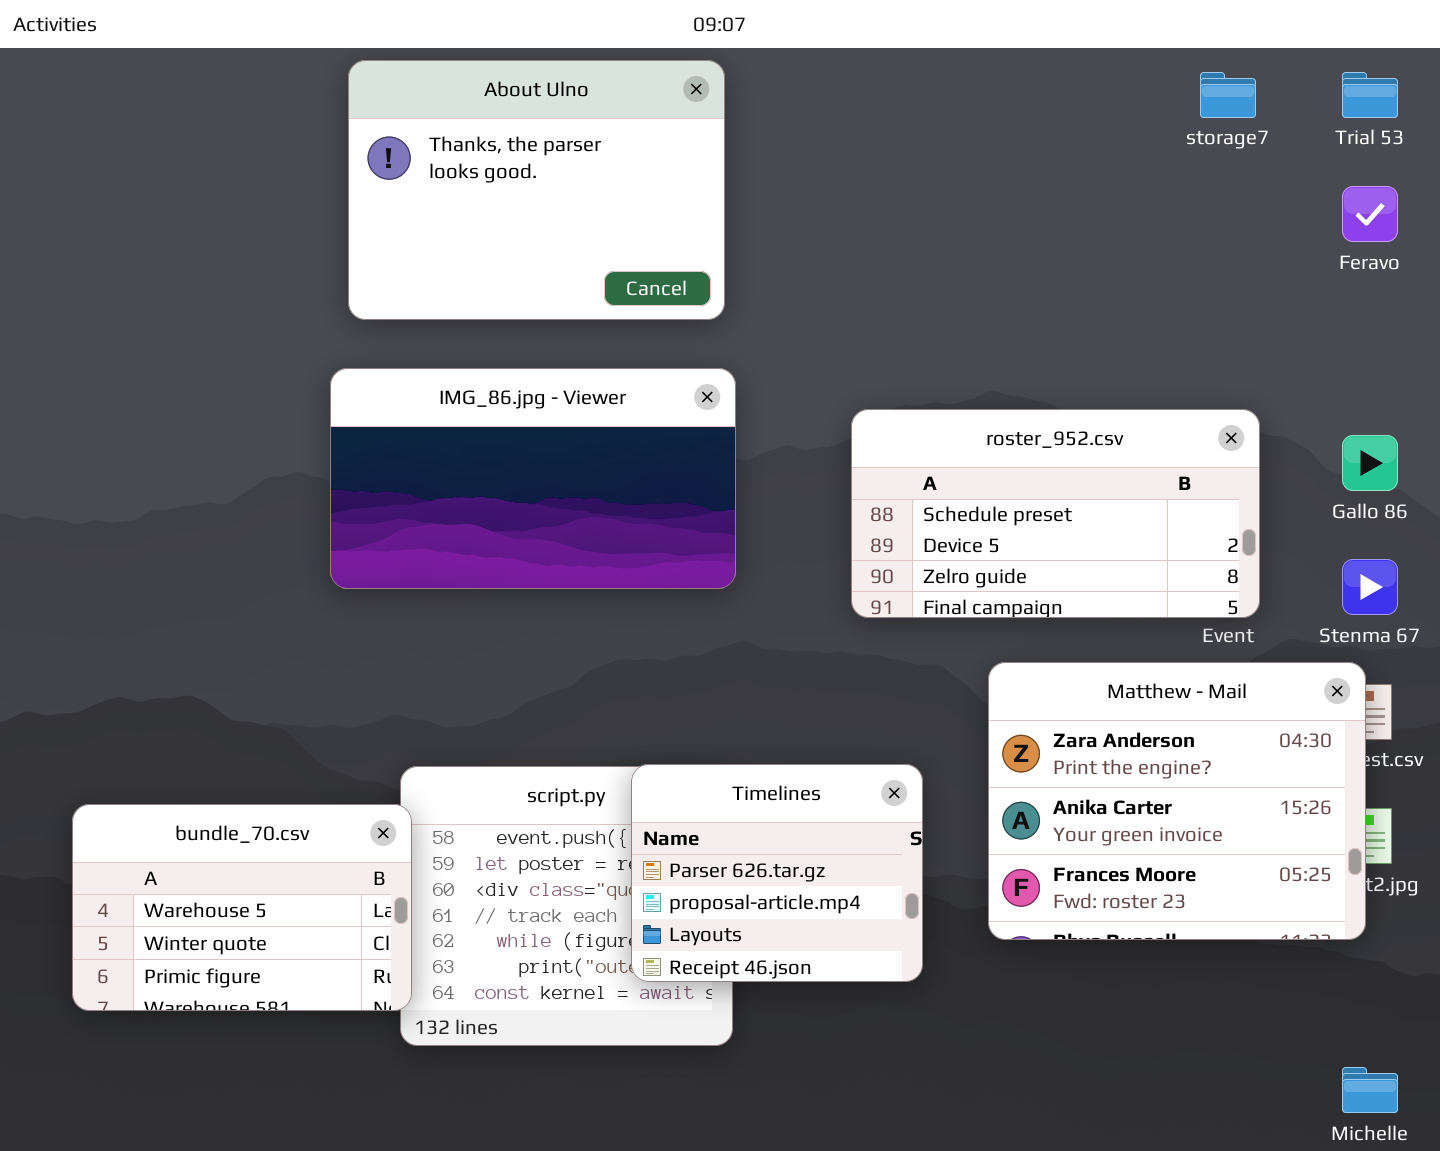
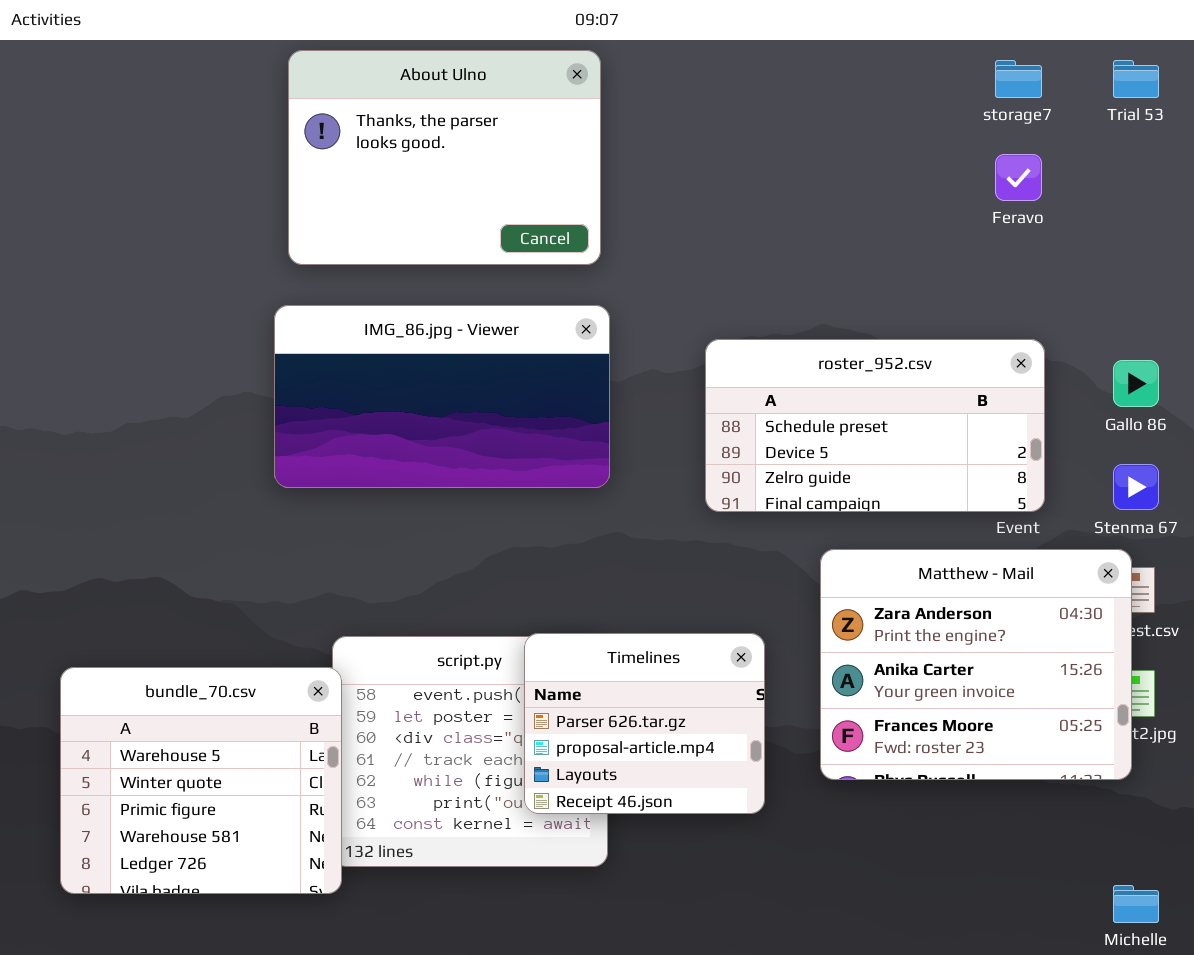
Feravo: [1342,186,1398,242] -> [995,154,1042,201], moved
bundle_70.csv: [72,804,412,1011] -> [60,667,342,894], resized

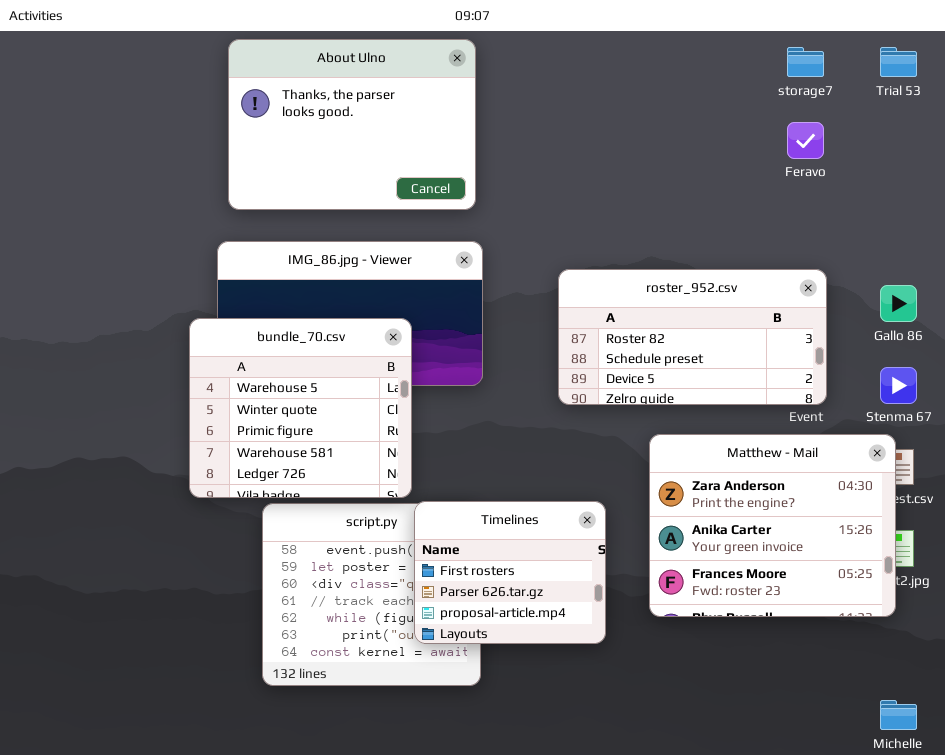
roster_952.csv: [705,339,1045,512] -> [558,269,827,405], scrolled up 1 row
Timelines: [524,633,765,814] -> [414,501,606,644], scrolled up 1 row
bundle_70.csv: [60,667,342,894] -> [189,318,412,498], moved

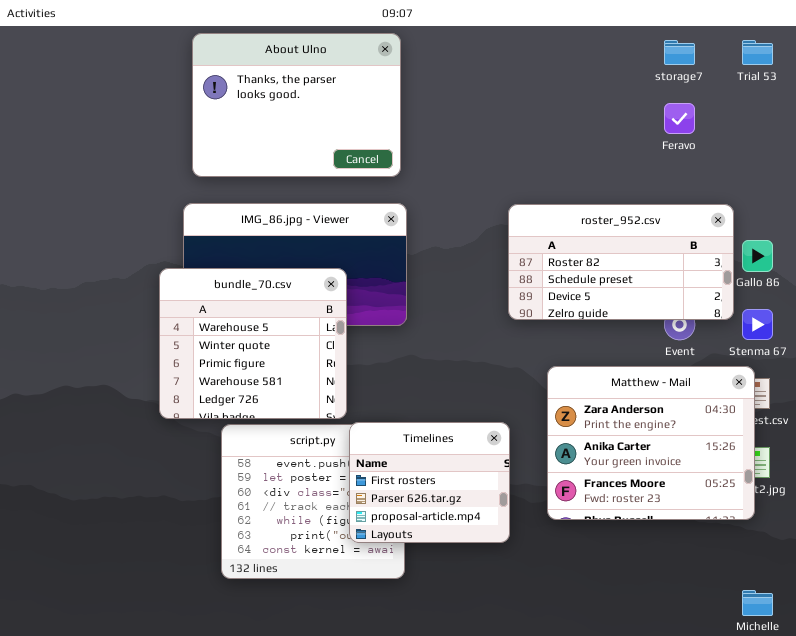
roster_952.csv: [558,269,827,405] -> [508,204,734,320], moved

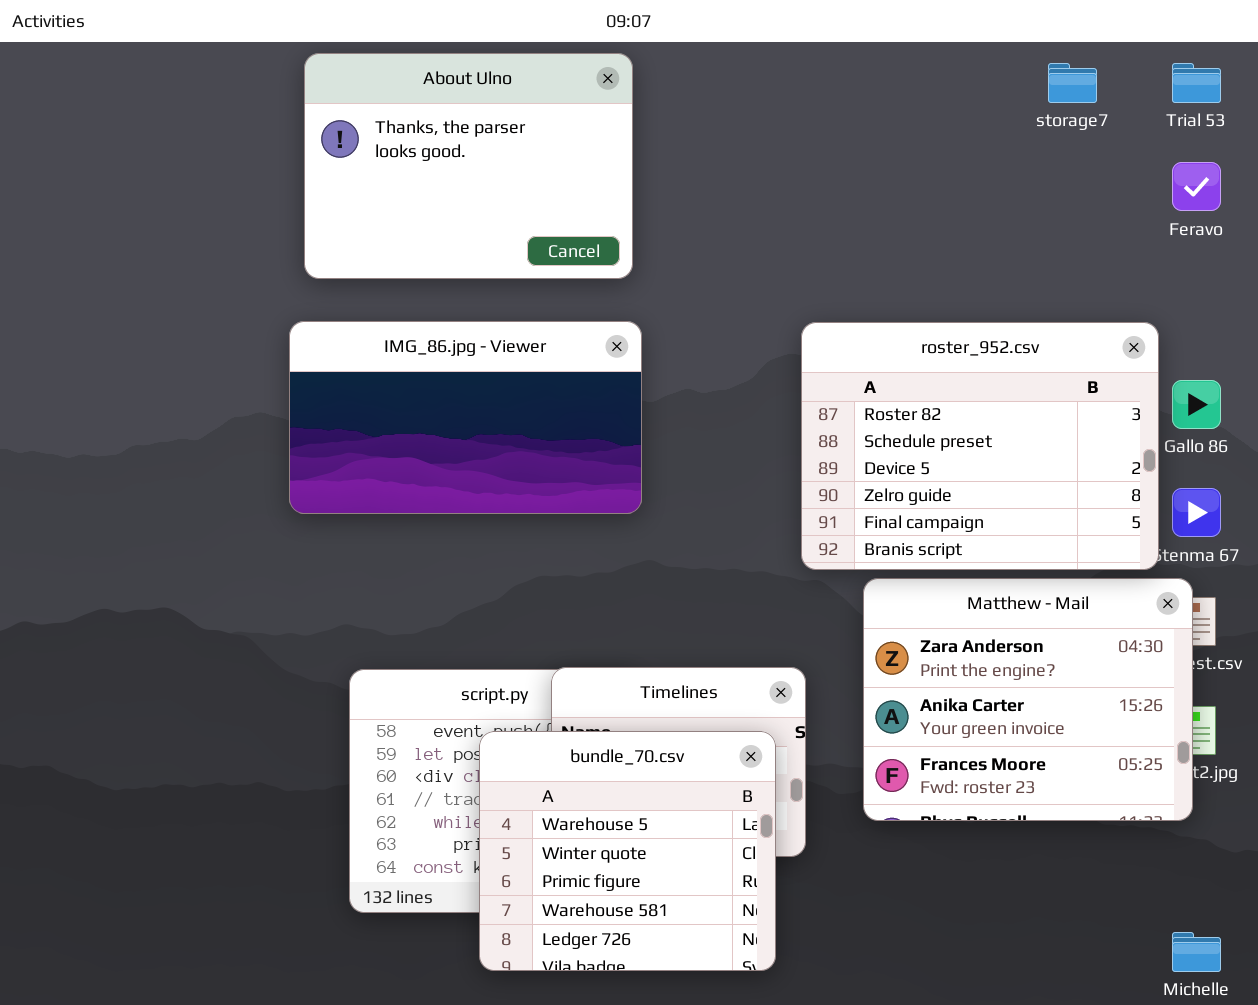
Feravo: [664,103,695,134] -> [1172,162,1221,211], moved
roster_952.csv: [508,204,734,320] -> [801,322,1159,570], resized
bundle_70.csv: [159,268,347,419] -> [479,731,776,971], moved

